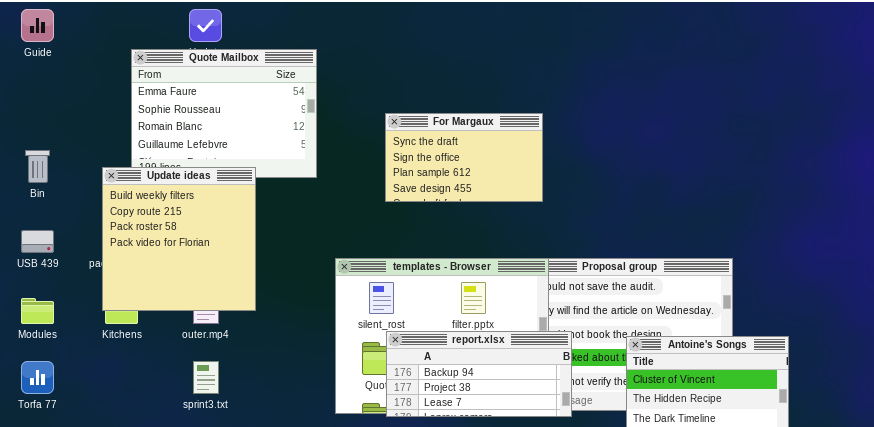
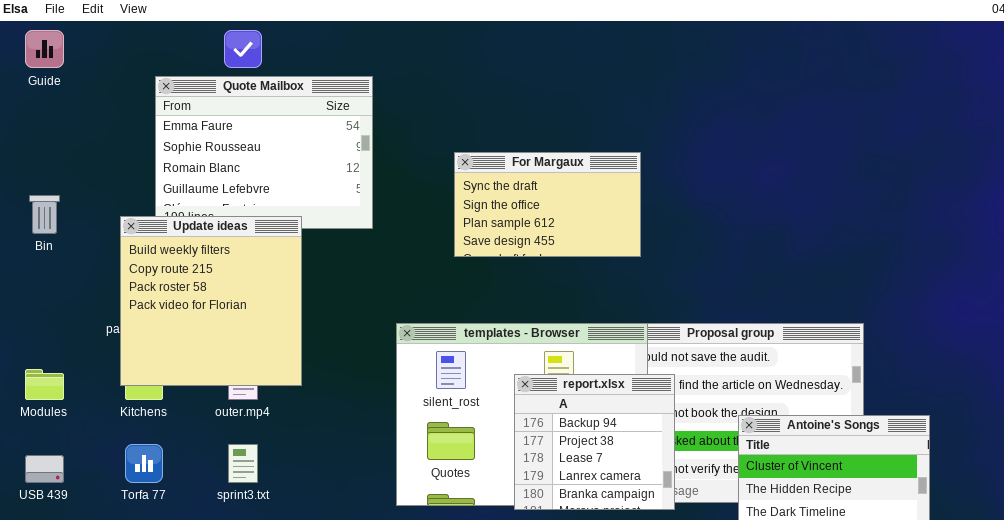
USB 439: [21,230,54,253] -> [25,455,64,483], moved
report.xlsx: [386,331,572,417] -> [514,374,675,510], resized
Torfa 77: [21,361,54,394] -> [125,444,163,483], moved

